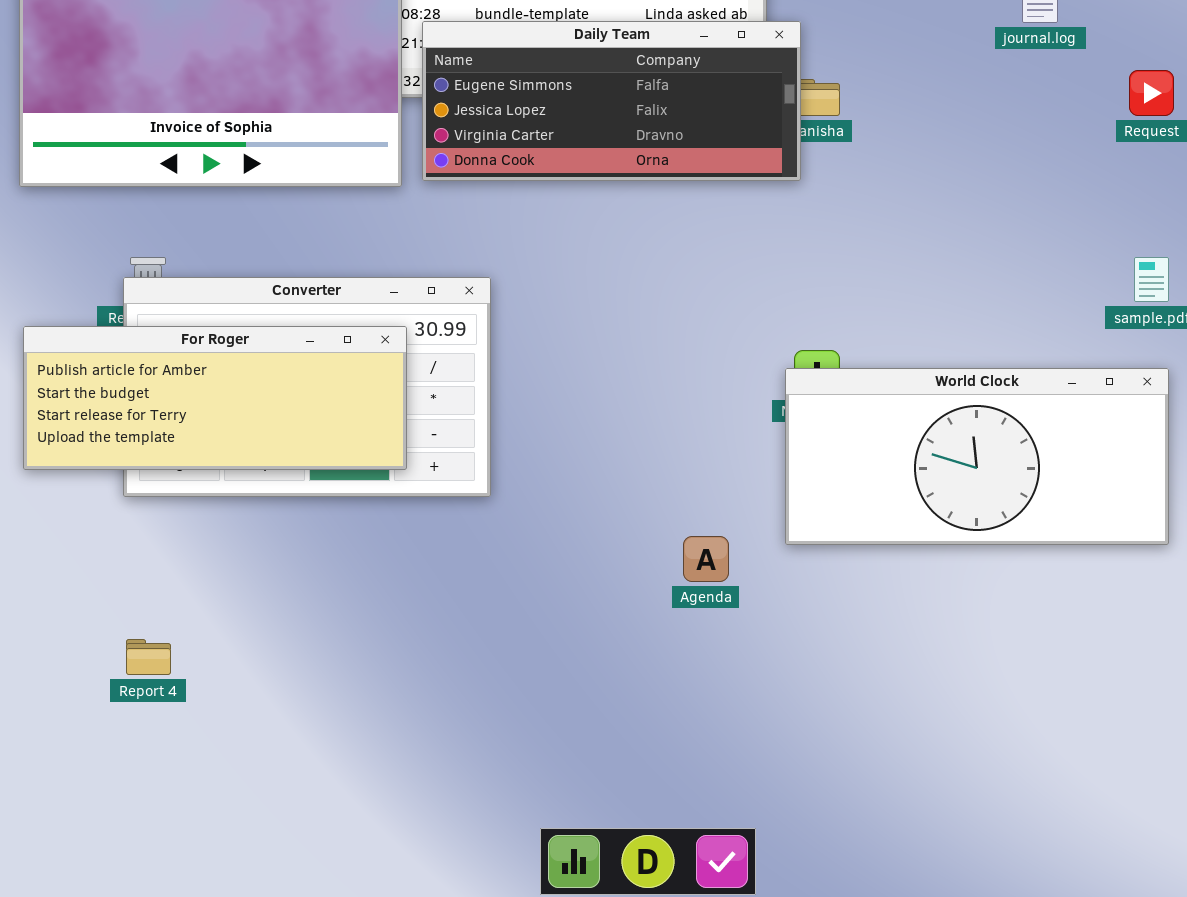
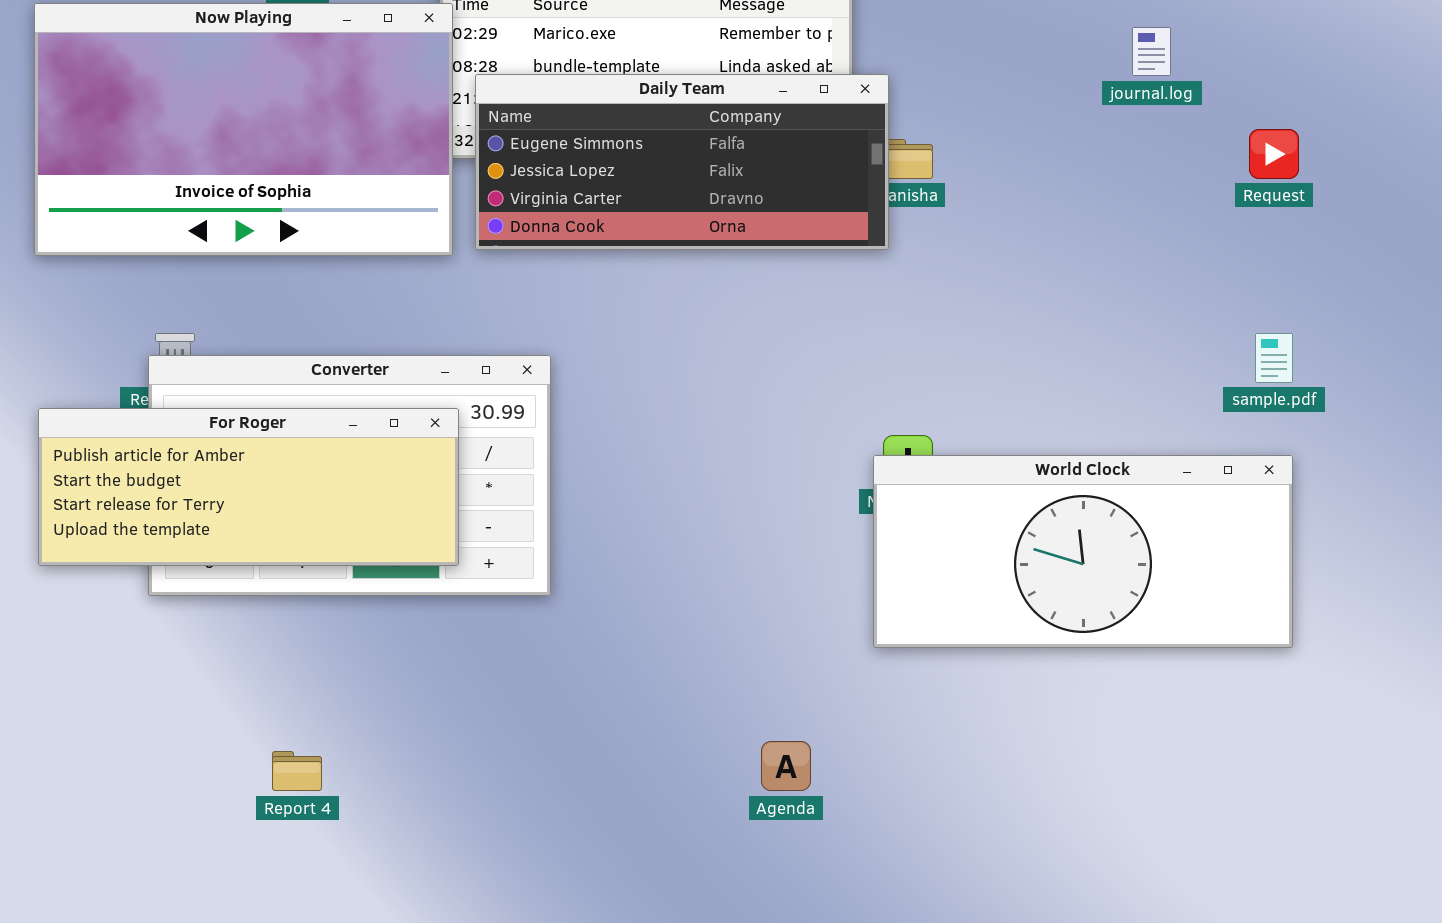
Agenda: [683,536,729,582] -> [761,741,811,791], moved
Report 4: [126,639,171,675] -> [272,751,322,791], moved

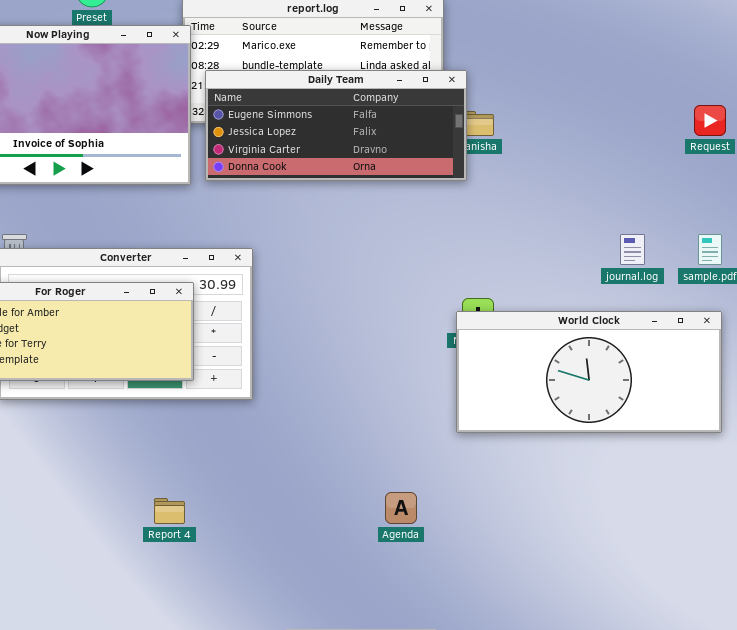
journal.log: [1132,27,1171,76] -> [620,234,645,265], moved
Report 4: [272,751,322,791] -> [154,498,185,524], moved

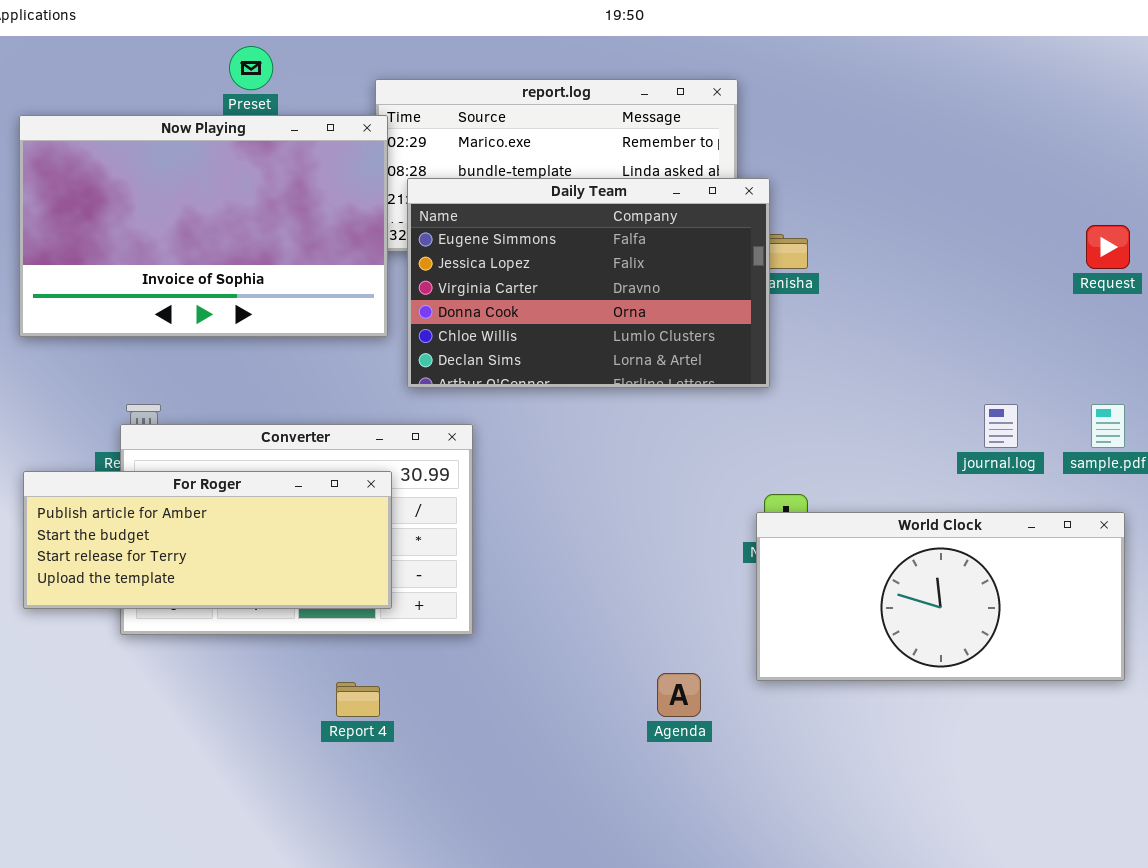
Daily Team: [205,70,467,181] -> [407,178,770,388], resized
Agenda: [385,492,417,524] -> [657,673,701,717], moved
Report 4: [154,498,185,524] -> [336,682,380,717], moved

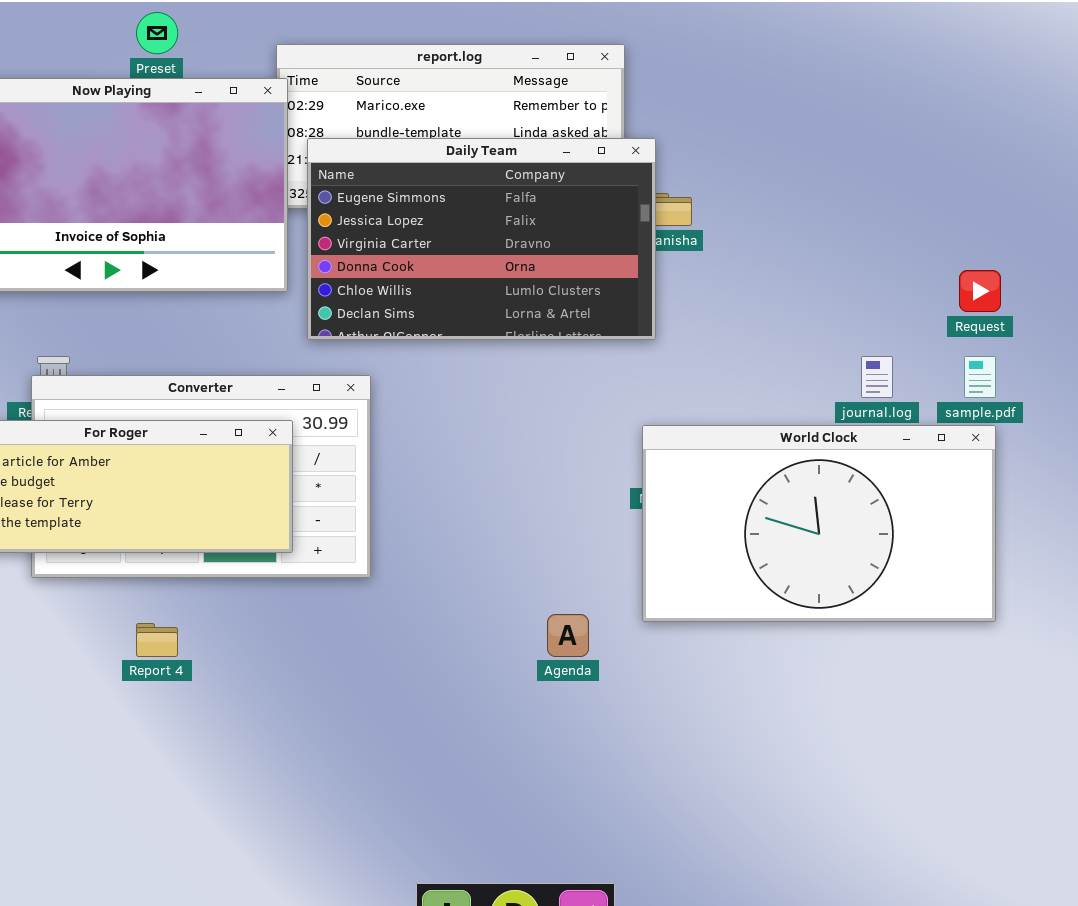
Request: [1086,225,1130,269] -> [959,270,1001,312], moved
World Clock: [756,512,1125,681] -> [642,425,996,622], resized
Report 4: [336,682,380,717] -> [136,623,178,657], moved

